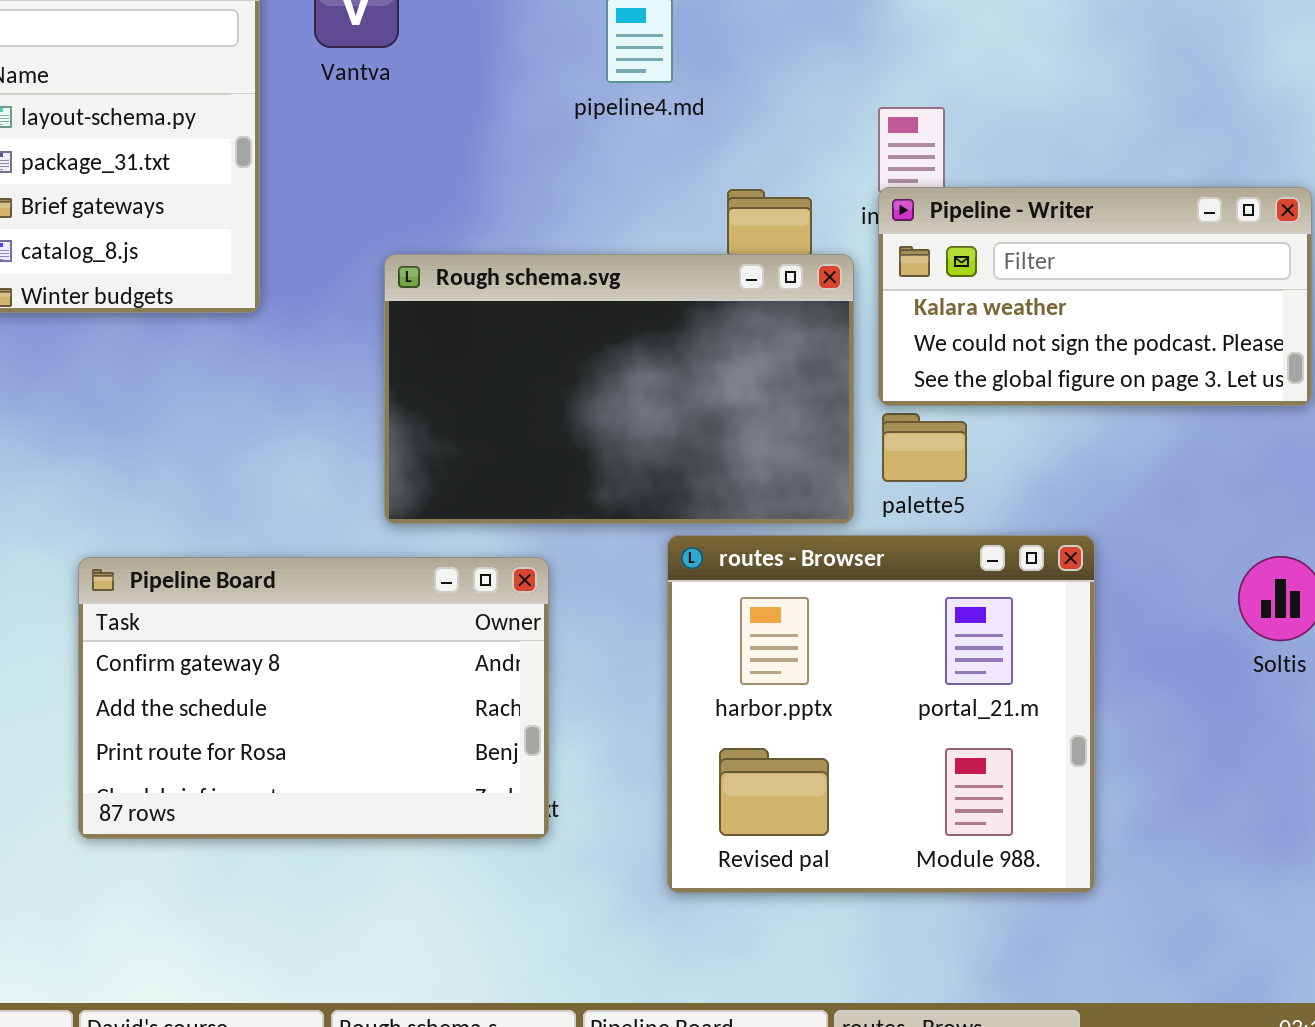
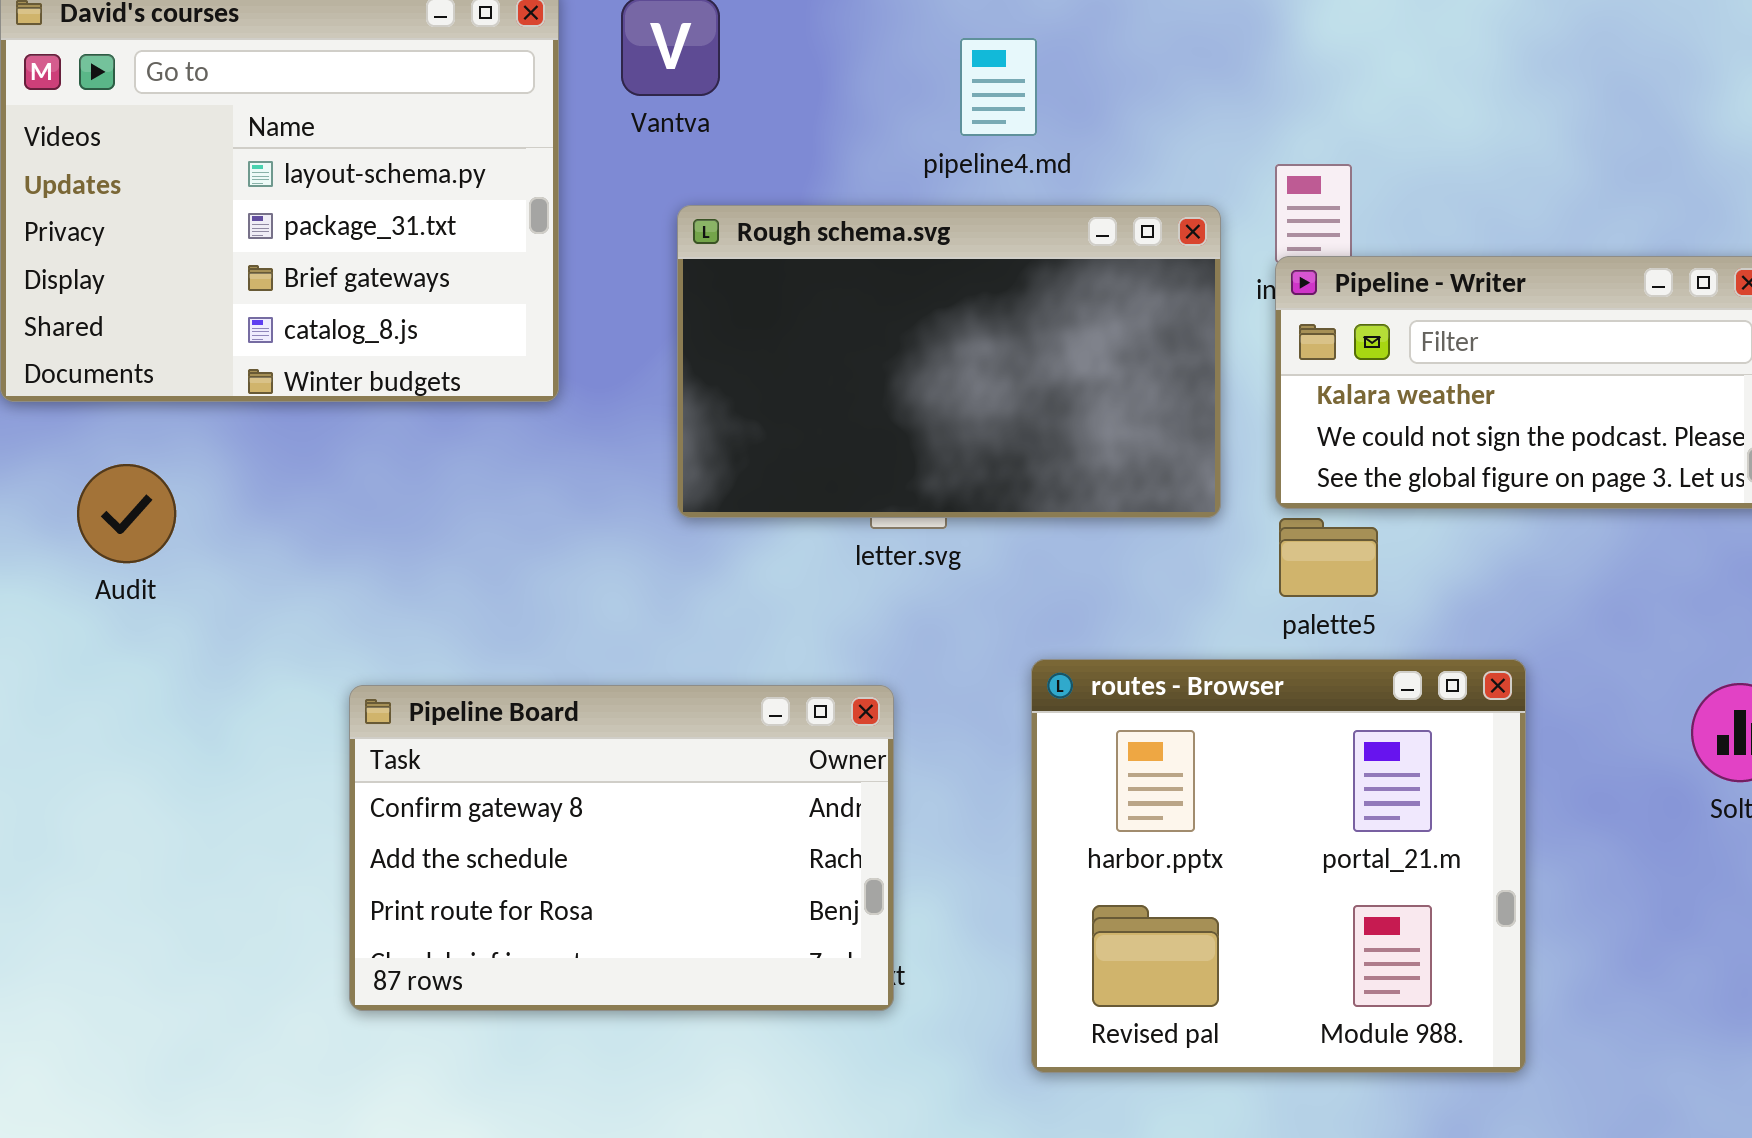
Rough schema.svg: [384,254,854,524] -> [677,205,1221,518], moved

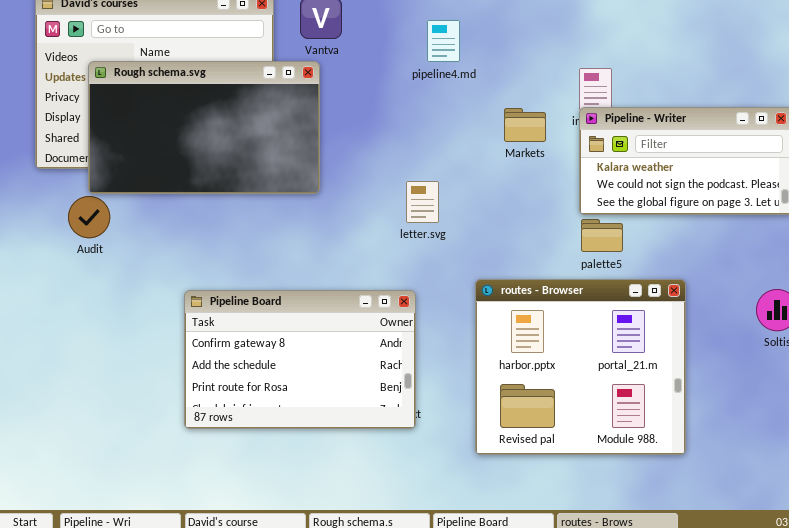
pipeline4.md: [960,38,1037,136] -> [427,20,460,62], moved
Rough schema.svg: [677,205,1221,518] -> [88,61,320,194], moved

